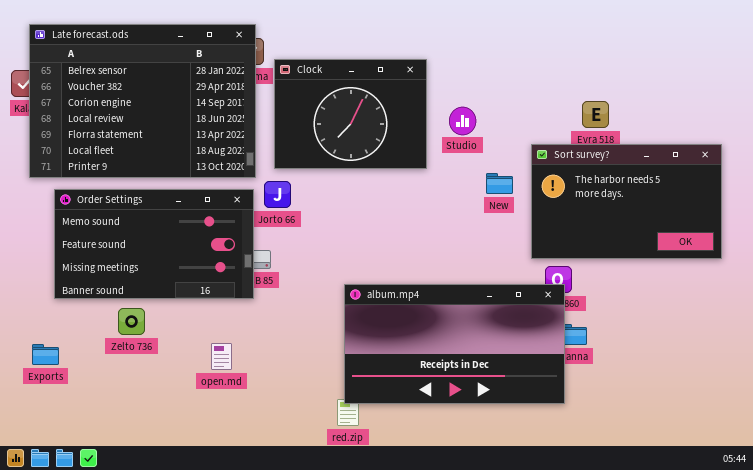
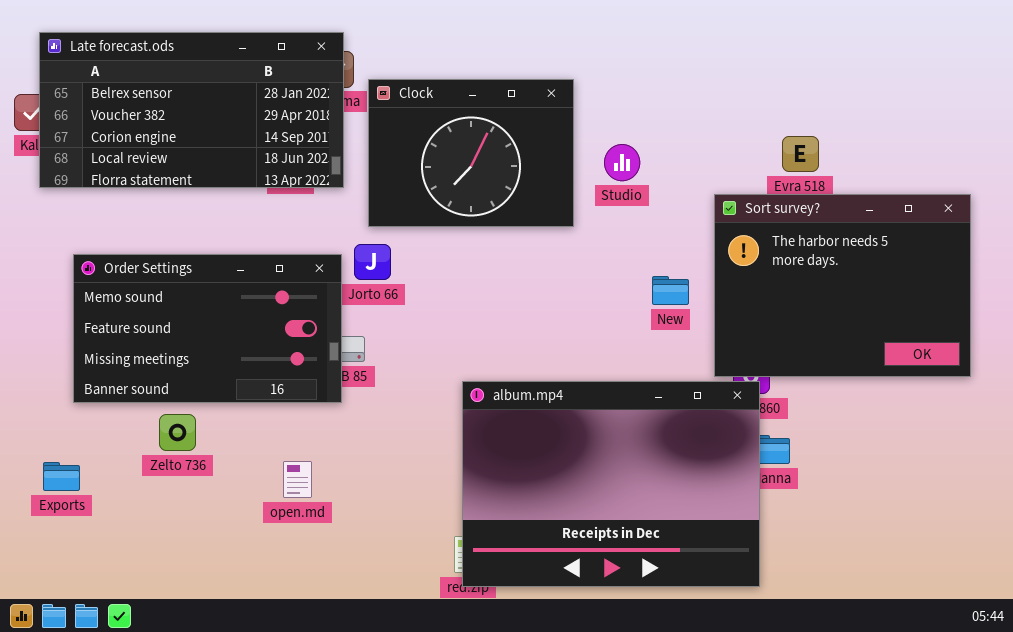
Late forecast.ods: [29,24,256,178] -> [39,32,344,188], resized
Sort survey?: [531,144,722,259] -> [714,194,971,377], resized
New: [486,173,513,194] -> [652,276,689,305], moved
album.mp4: [344,284,565,404] -> [462,381,760,587], resized

